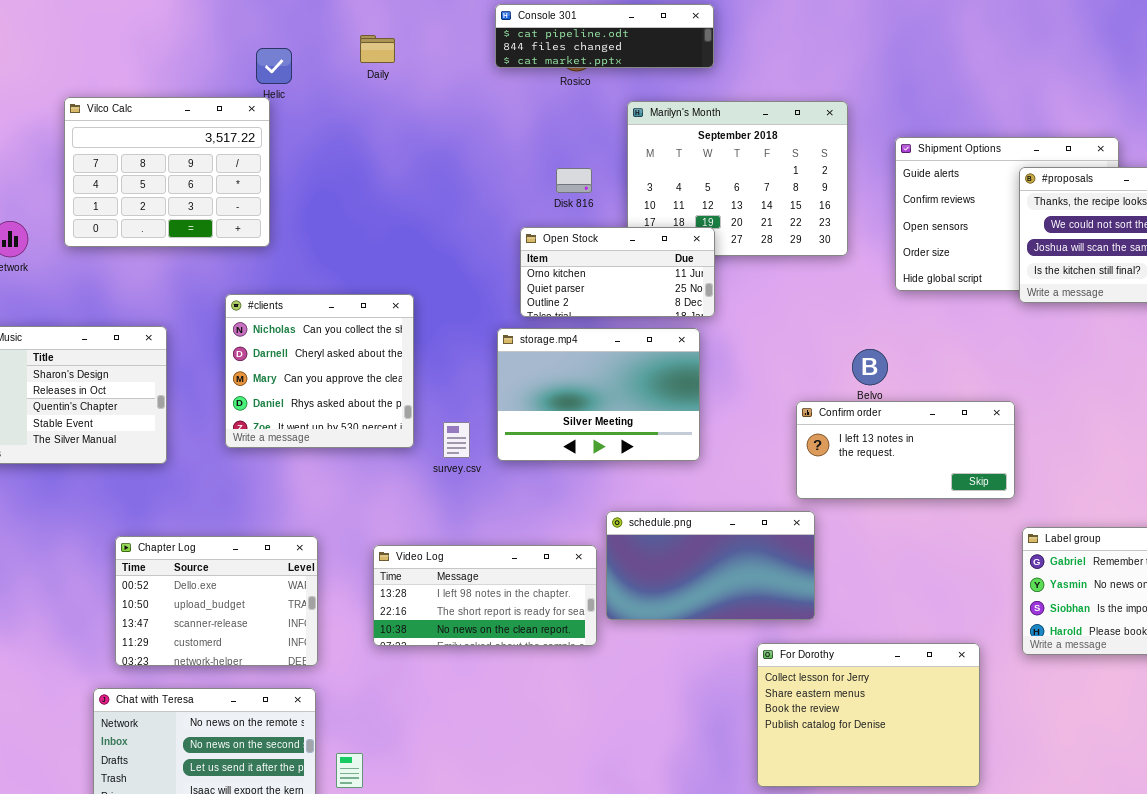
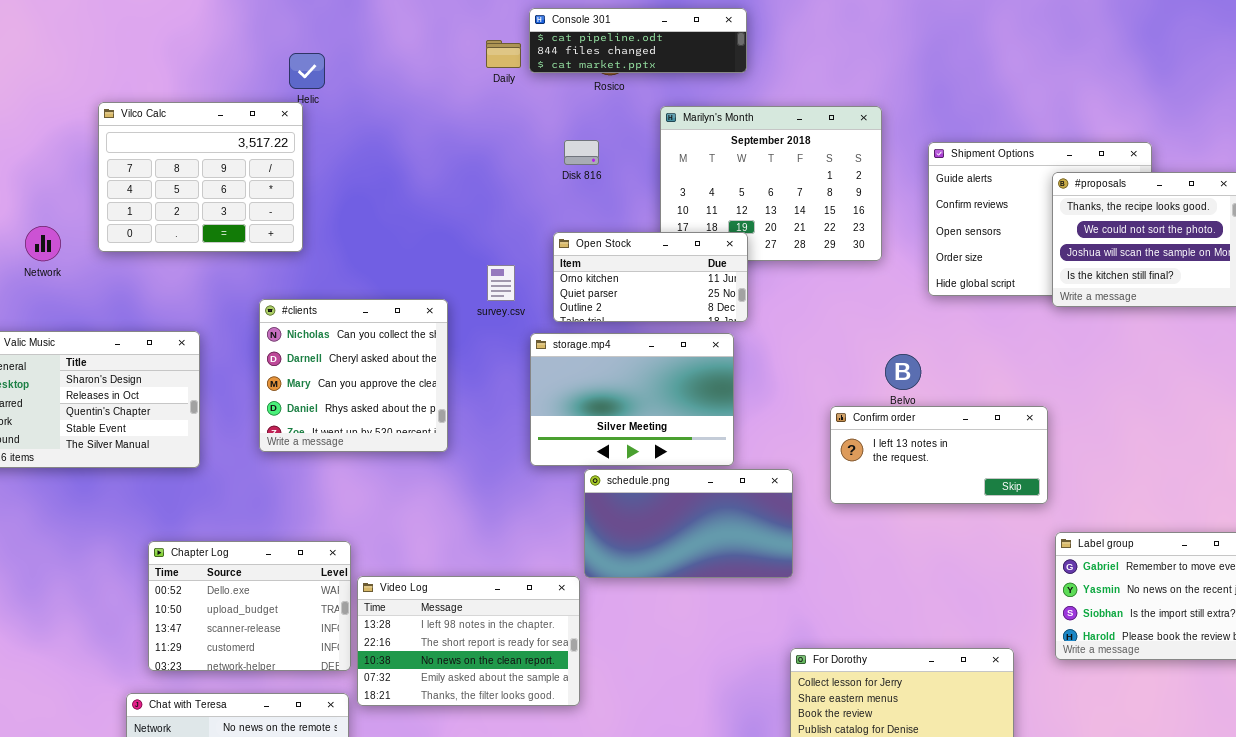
Daily: [360,35,395,63] -> [486,40,521,68], moved
Disk 816: [556,168,592,193] -> [564,140,599,165], moved
survey.csv: [443,422,470,458] -> [487,265,515,301], moved
schedule.png: [606,511,815,620] -> [584,469,793,578], moved
Video Log: [373,545,597,646] -> [357,576,580,706], moved, resized

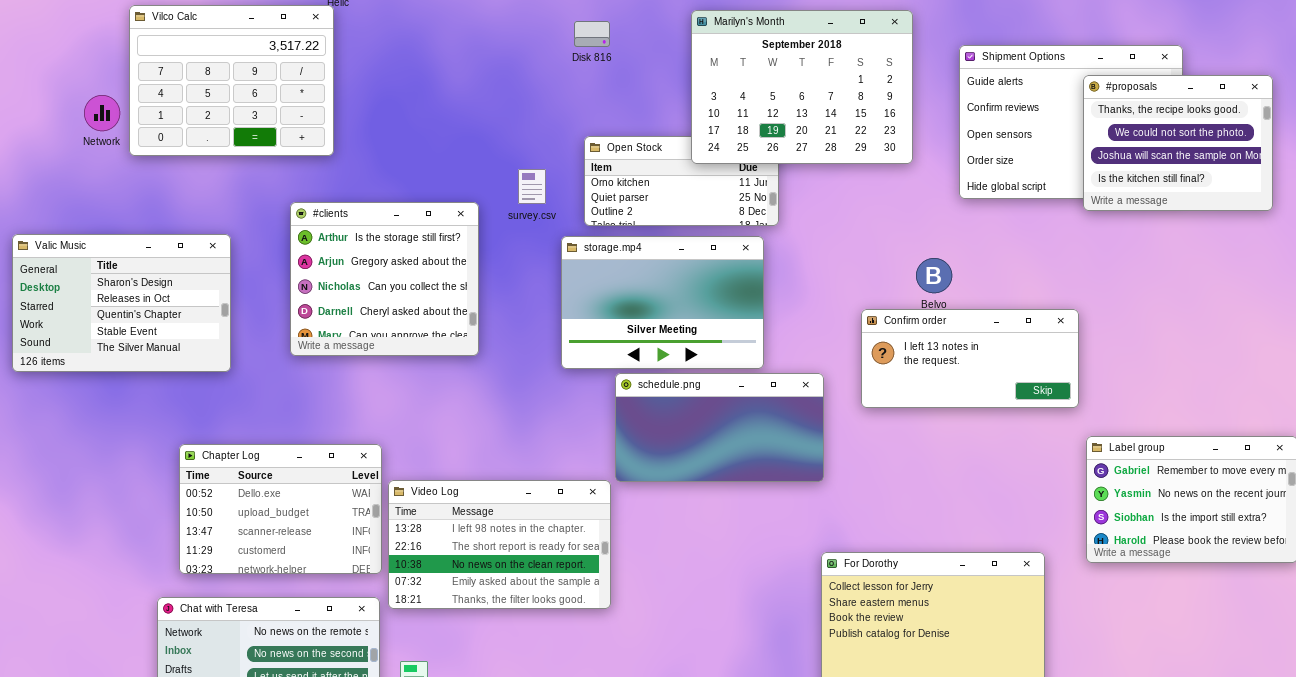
Marilyn's Month: [660,106,882,261] -> [691,10,913,164], raised
Disk 816: [564,140,599,165] -> [574,21,610,47], moved
Network: [25,226,61,261] -> [84,95,120,131], moved
#clients: [259,299,448,452] -> [290,202,479,356], scrolled up 2 rows

